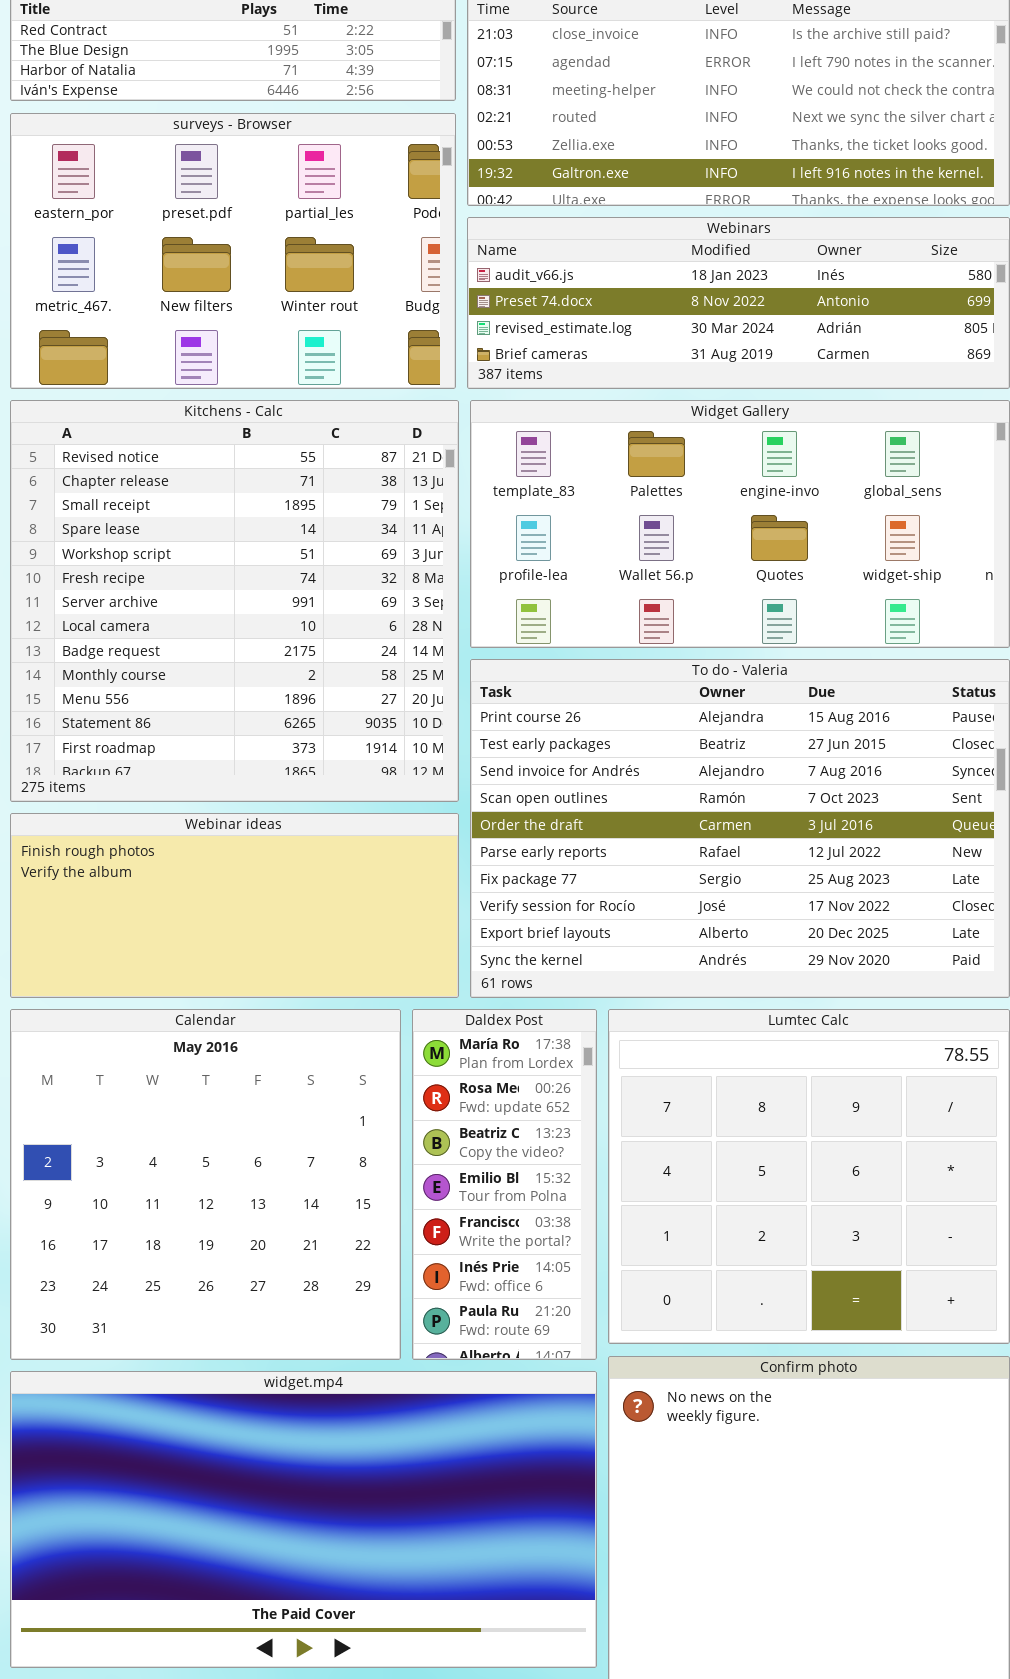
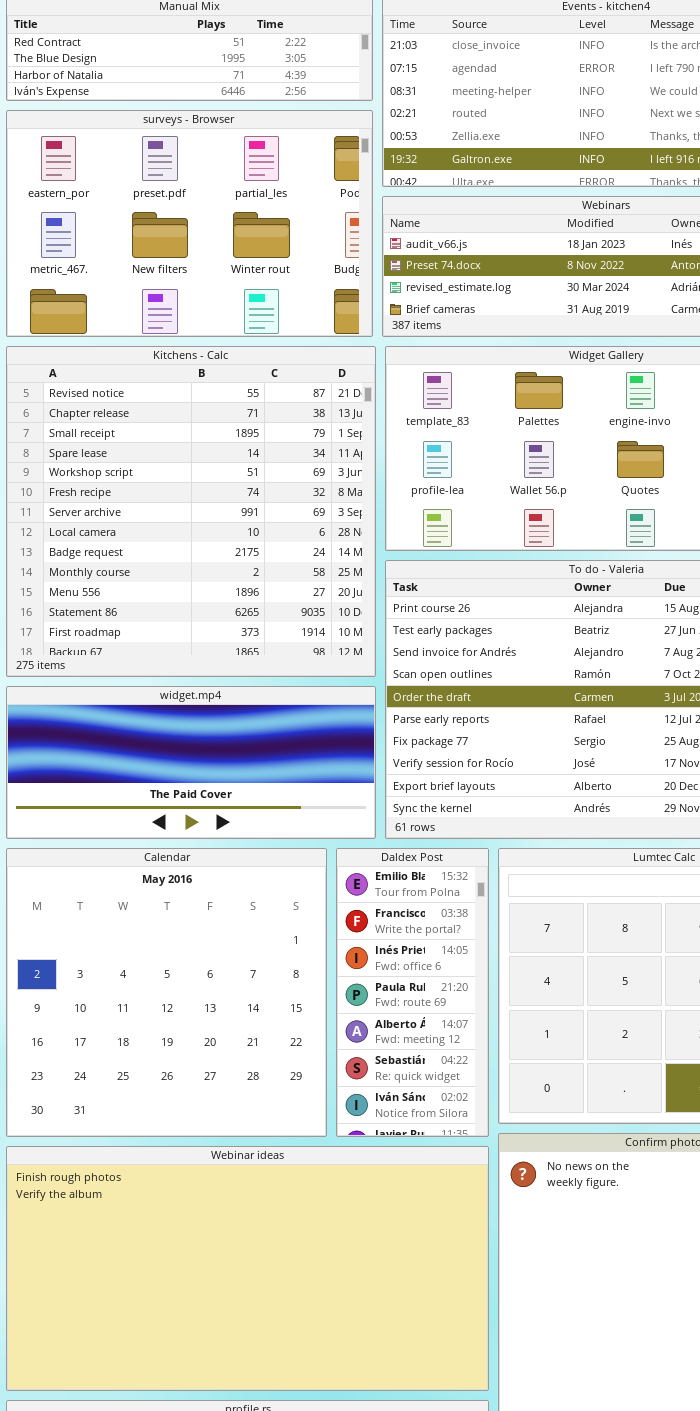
Webinar ideas: [10,813,459,998] -> [6,1146,489,1391], moved, resized
Daldex Post: [412,1009,597,1360] -> [336,848,489,1137], scrolled down 3 rows
widget.mp4: [10,1371,597,1668] -> [6,686,376,839], moved, resized

